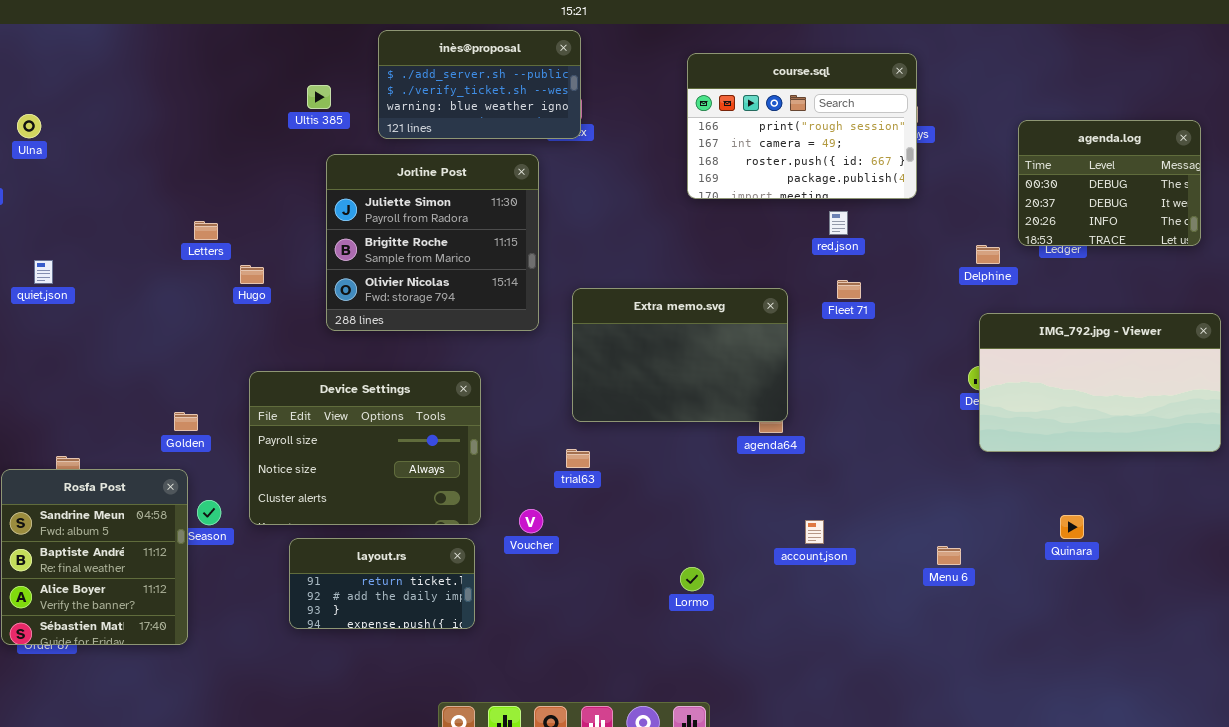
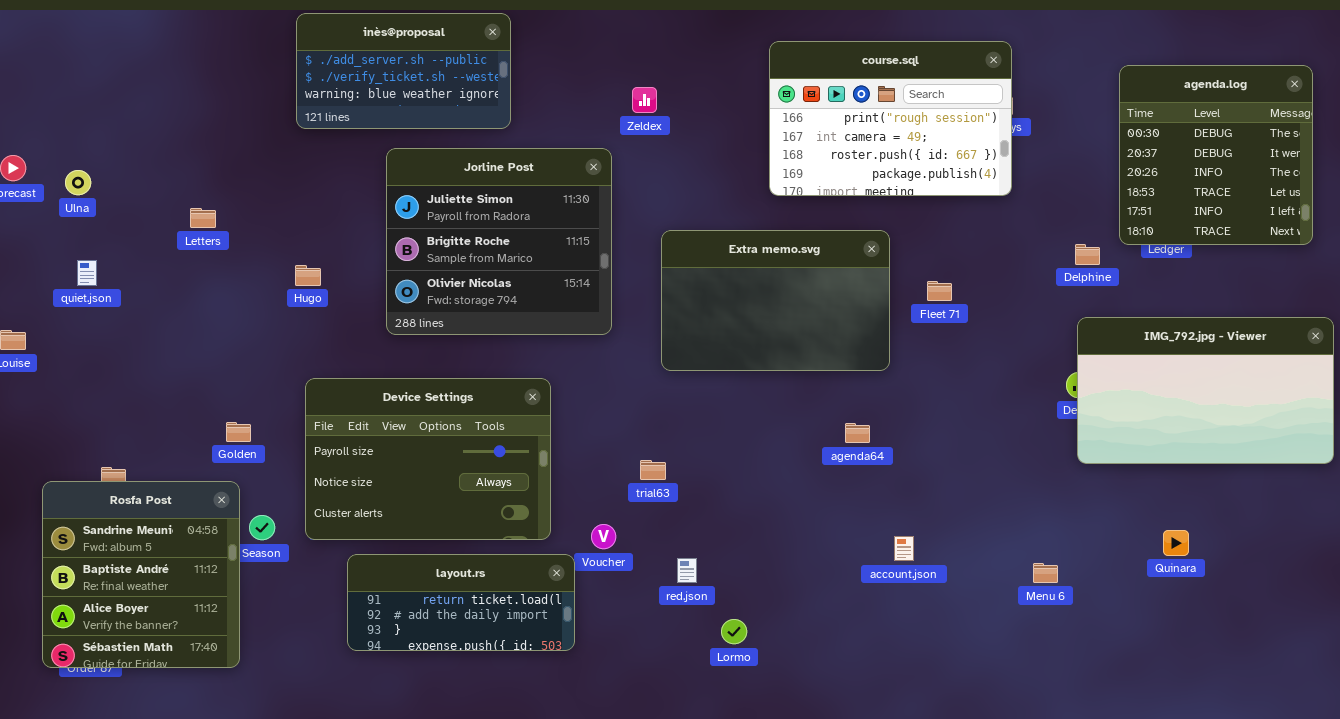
inès@proposal: [378,30,581,139] -> [296,13,511,129], moved
Ulna: [17,114,41,138] -> [65,170,91,195], moved
agenda.log: [1018,120,1201,246] -> [1119,65,1313,245], resized
red.json: [829,211,848,235] -> [677,558,697,583], moved
Letters: [194,221,218,240] -> [190,208,216,228], moved
Extra memo.svg: [572,288,788,422] -> [661,230,890,371], moved
layout.rs: [289,538,475,629] -> [347,554,575,651], resized
Lormo: [680,567,704,591] -> [721,619,747,644], moved

